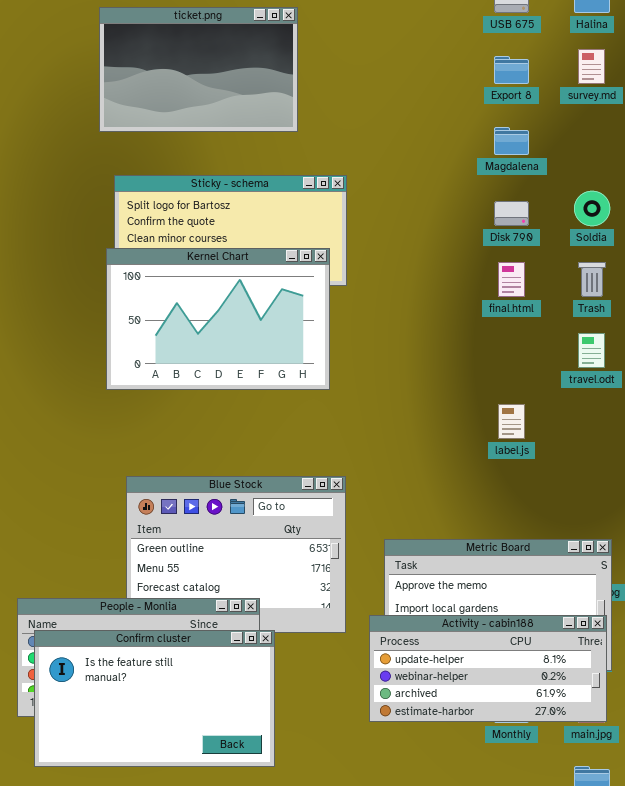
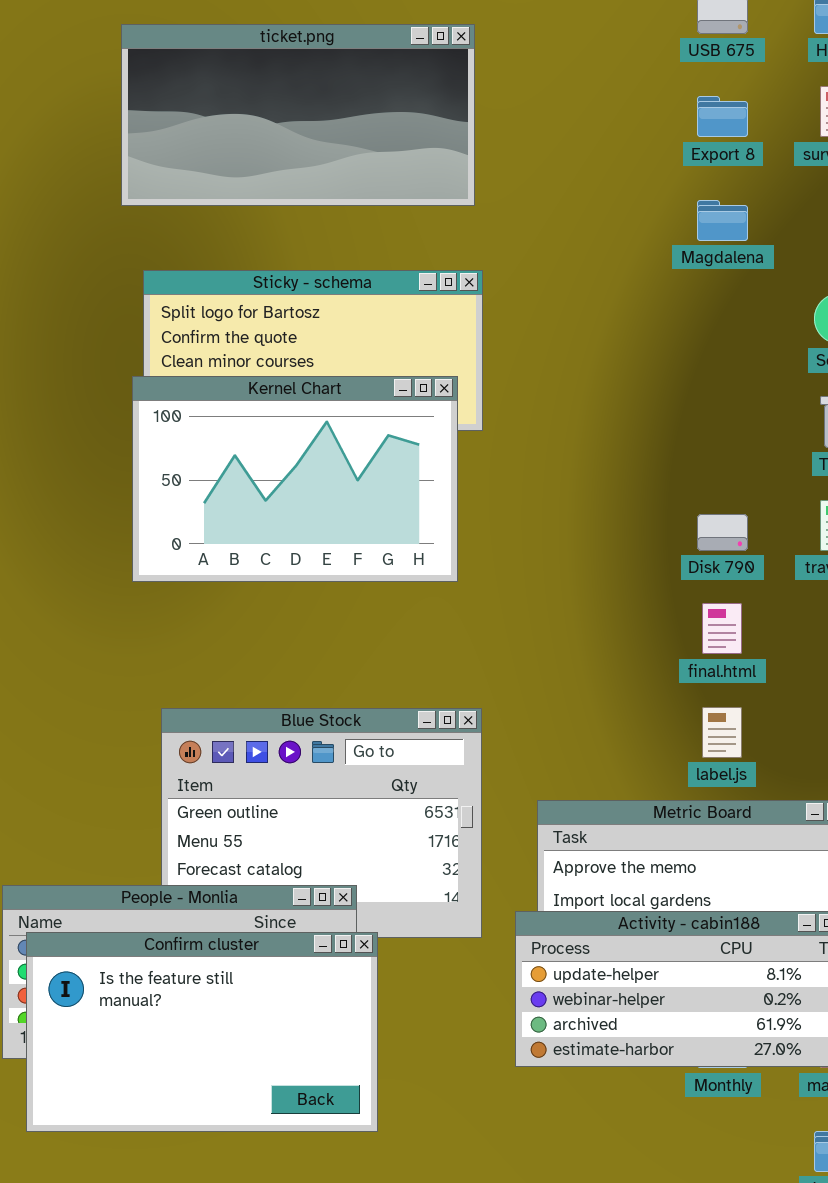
ticket.png: [99,7,298,132] -> [121,24,475,206], resized
Disk 790: [494,201,529,226] -> [697,514,748,551], moved
final.html: [498,262,525,297] -> [702,603,742,654], moved
label.js: [498,404,525,439] -> [702,707,742,758], moved

